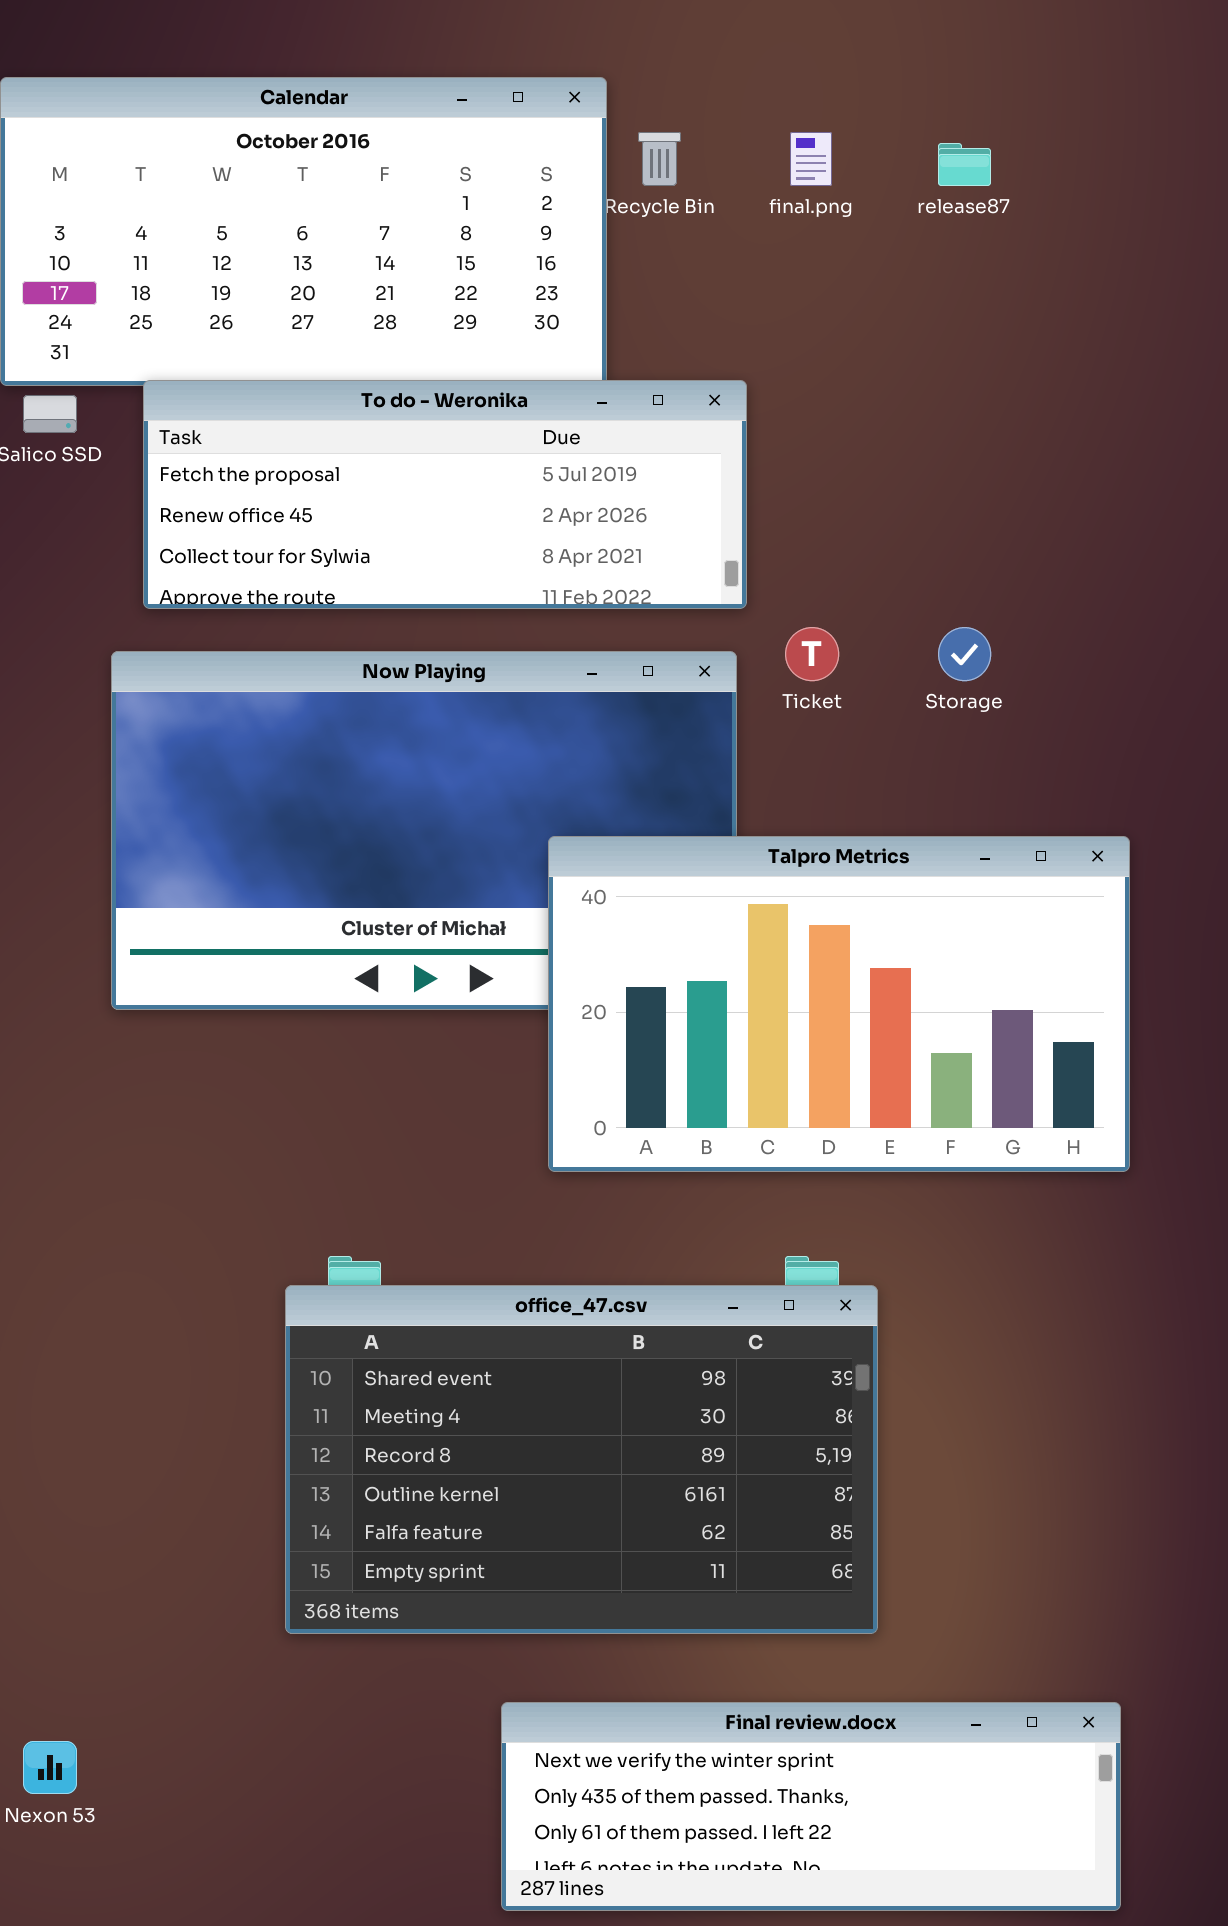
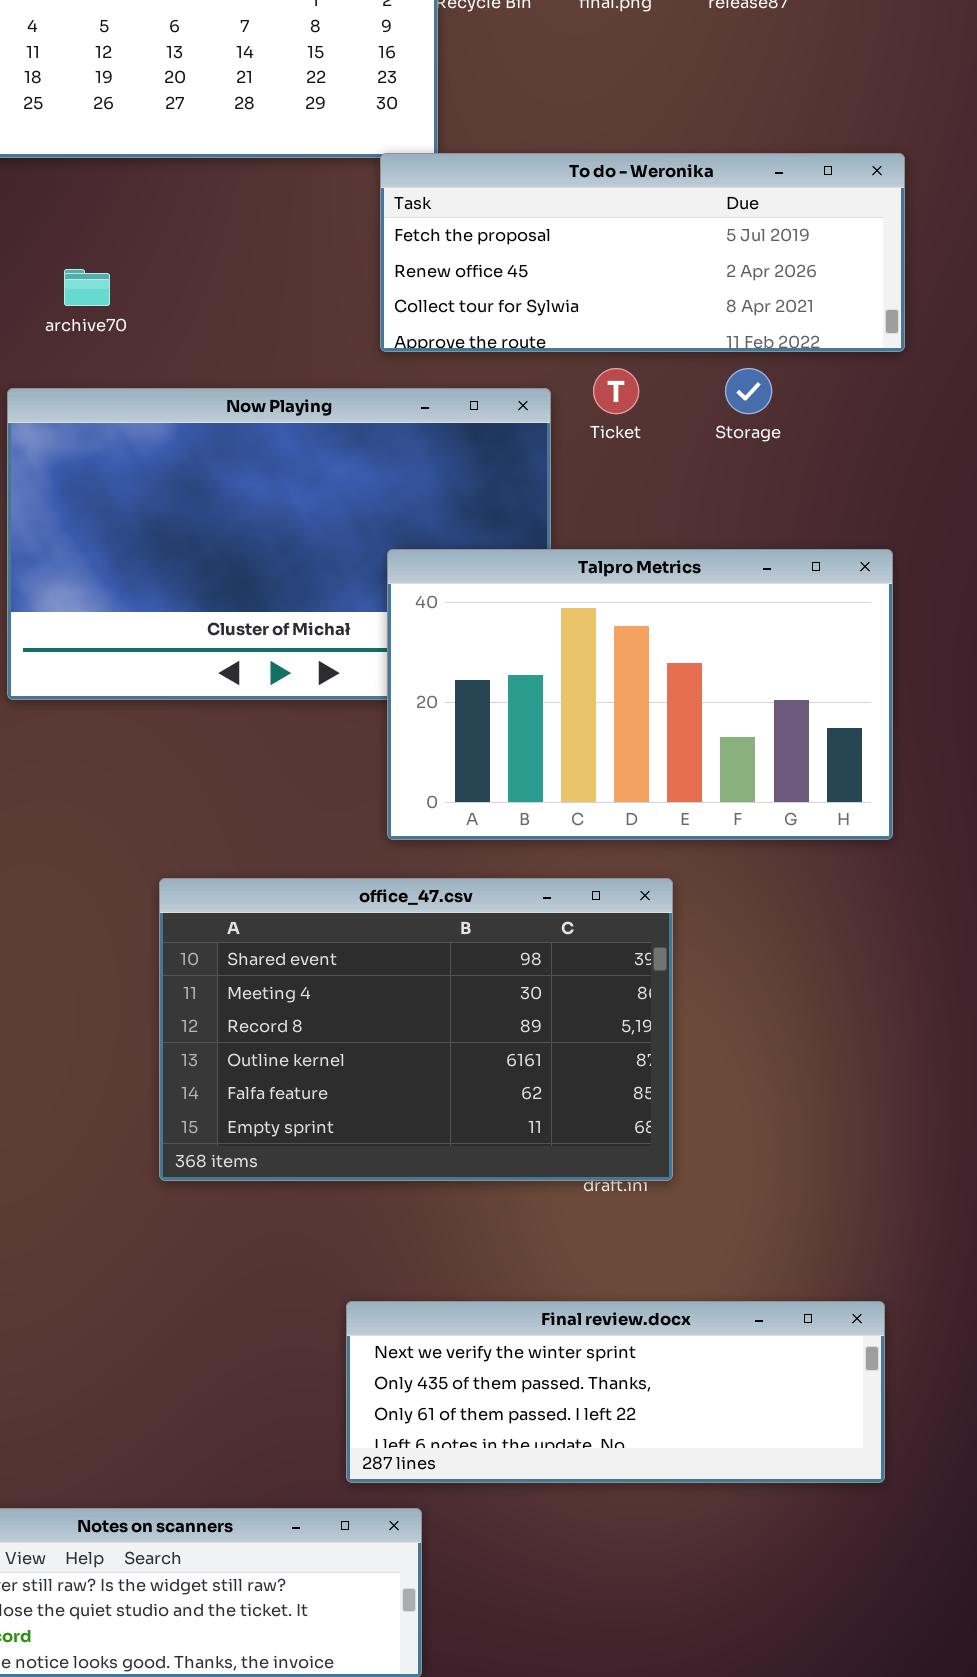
To do - Weronika: [143,380,747,609] -> [380,153,905,352], moved
office_47.csv: [285,1285,878,1634] -> [159,878,673,1181], moved

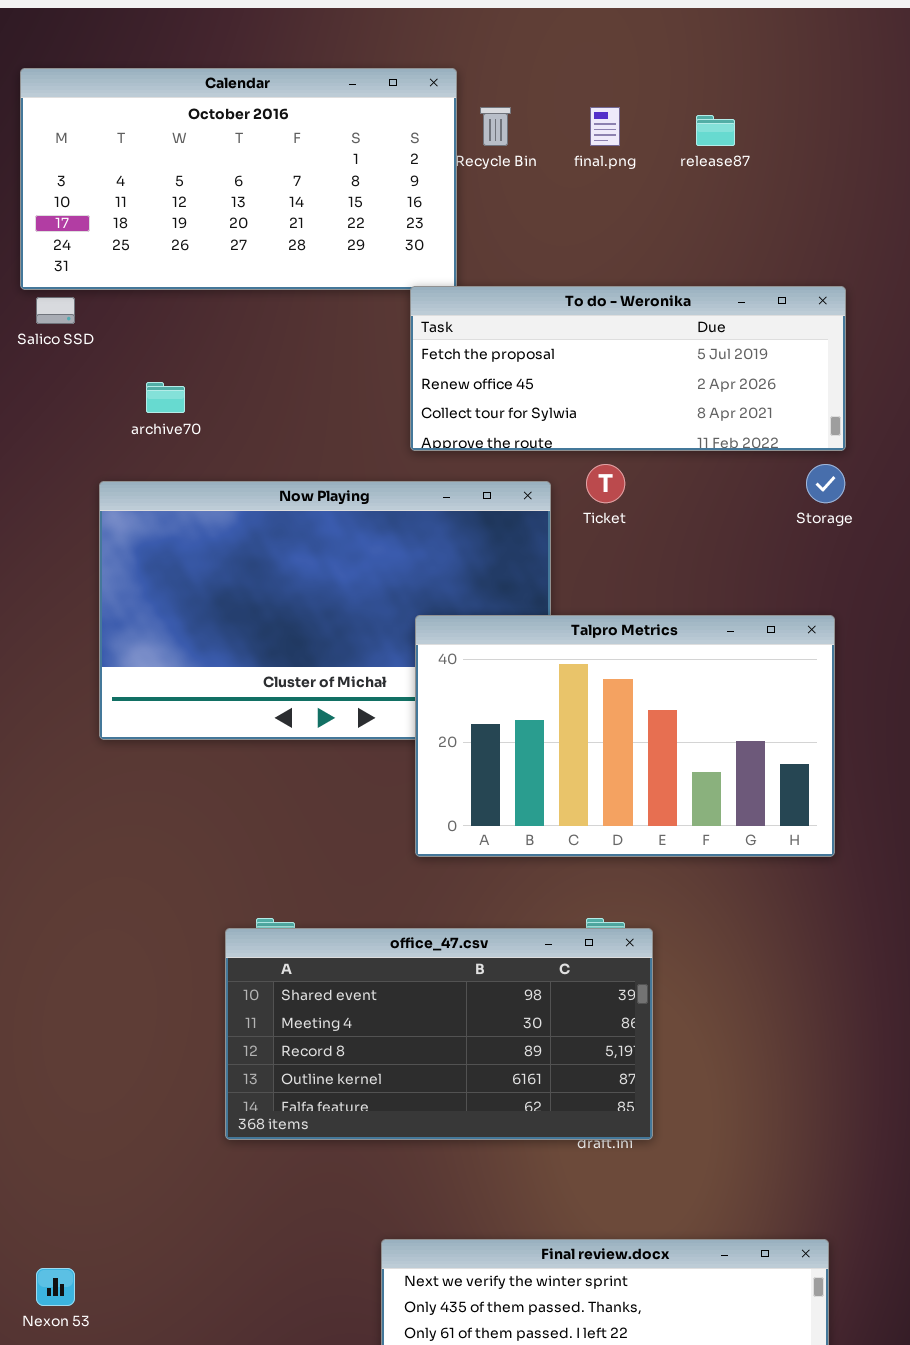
Storage: [725,368,772,414] -> [806,464,845,503], moved
office_47.csv: [159,878,673,1181] -> [225,928,653,1140], resized

